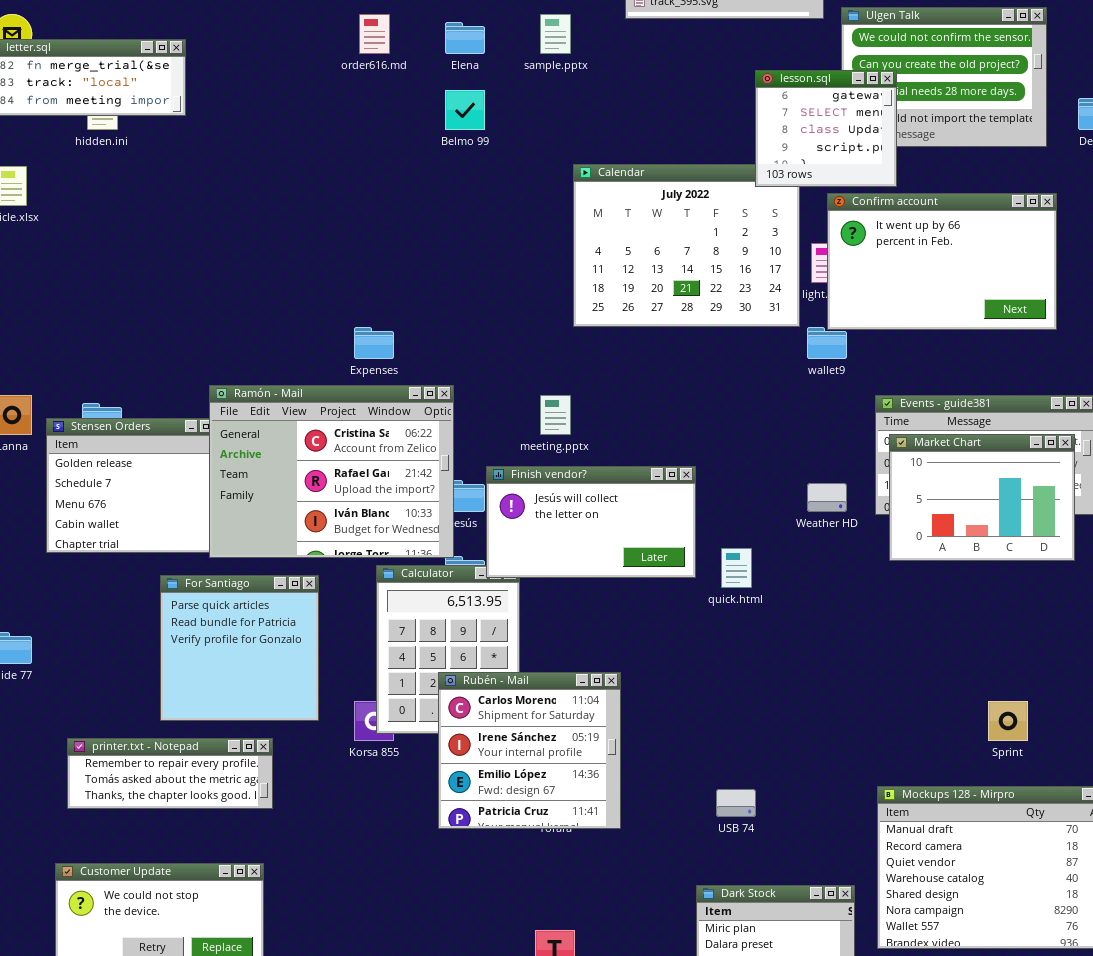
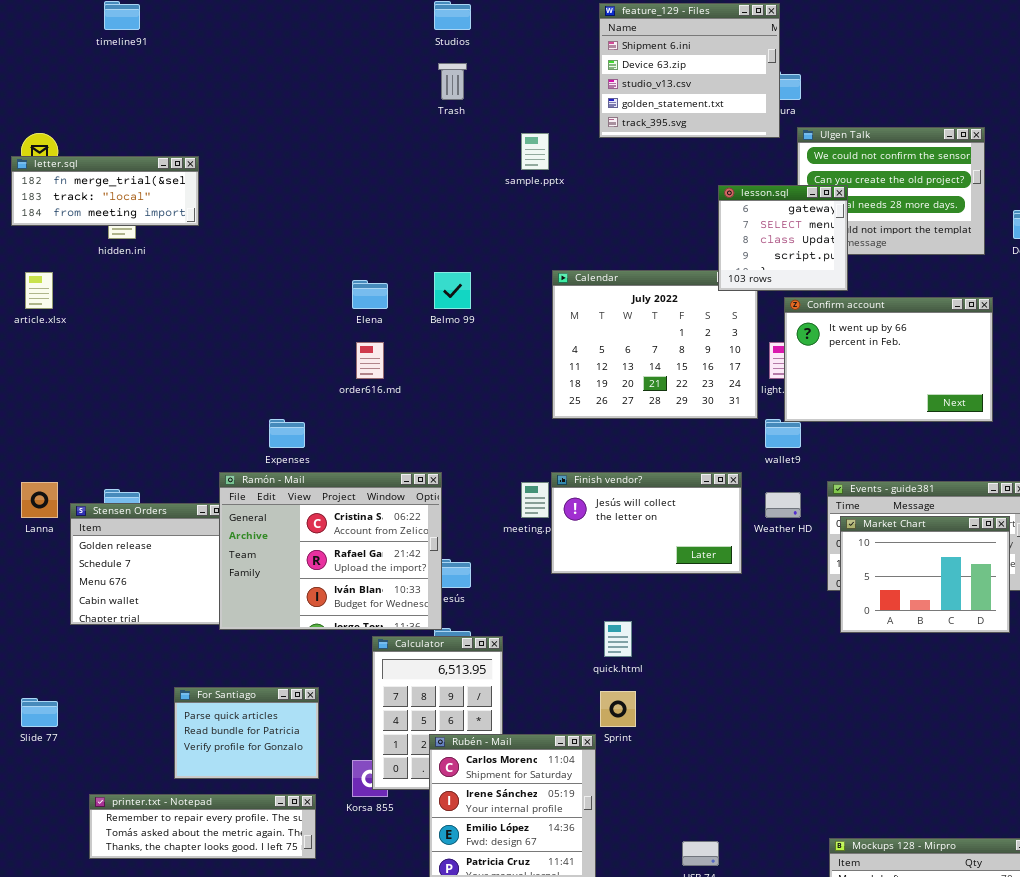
order616.md: [359,14,390,54] -> [356,342,384,379], moved
Elena: [445,22,485,54] -> [352,280,388,309], moved
Belmo 99: [445,90,485,130] -> [434,272,471,309], moved
Expenses: [354,327,394,359] -> [269,419,305,448], moved
Finish vendor?: [486,466,696,578] -> [551,472,742,574], moved
Weather HD: [807,483,847,512] -> [765,492,801,518], moved
quick.html: [721,548,752,588] -> [604,621,632,657], moved
For Santiago: [160,575,319,721] -> [174,687,319,779], resized
Sprint: [988,701,1028,741] -> [600,691,636,727], moved
printer.txt - Notepad: [67,738,273,809] -> [89,794,316,859], resized

